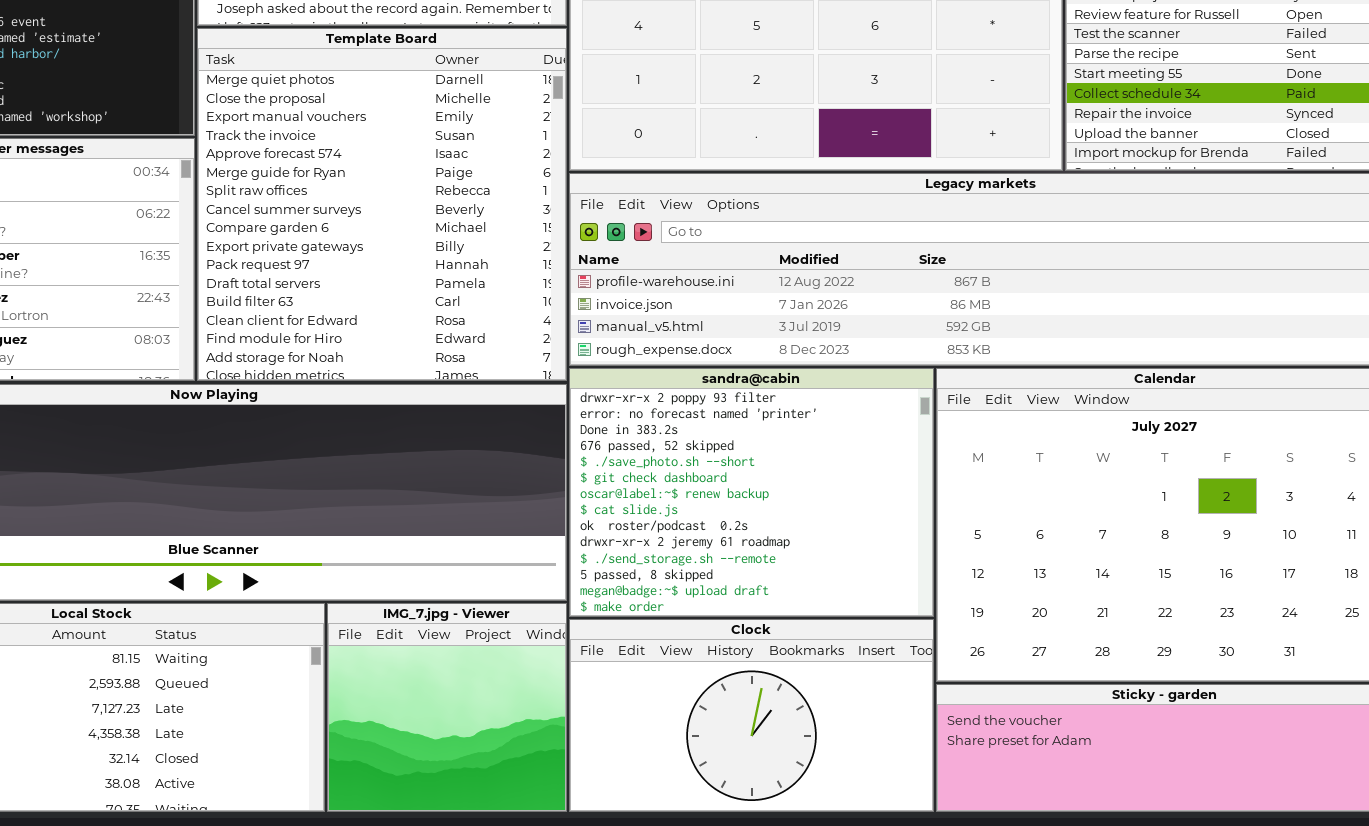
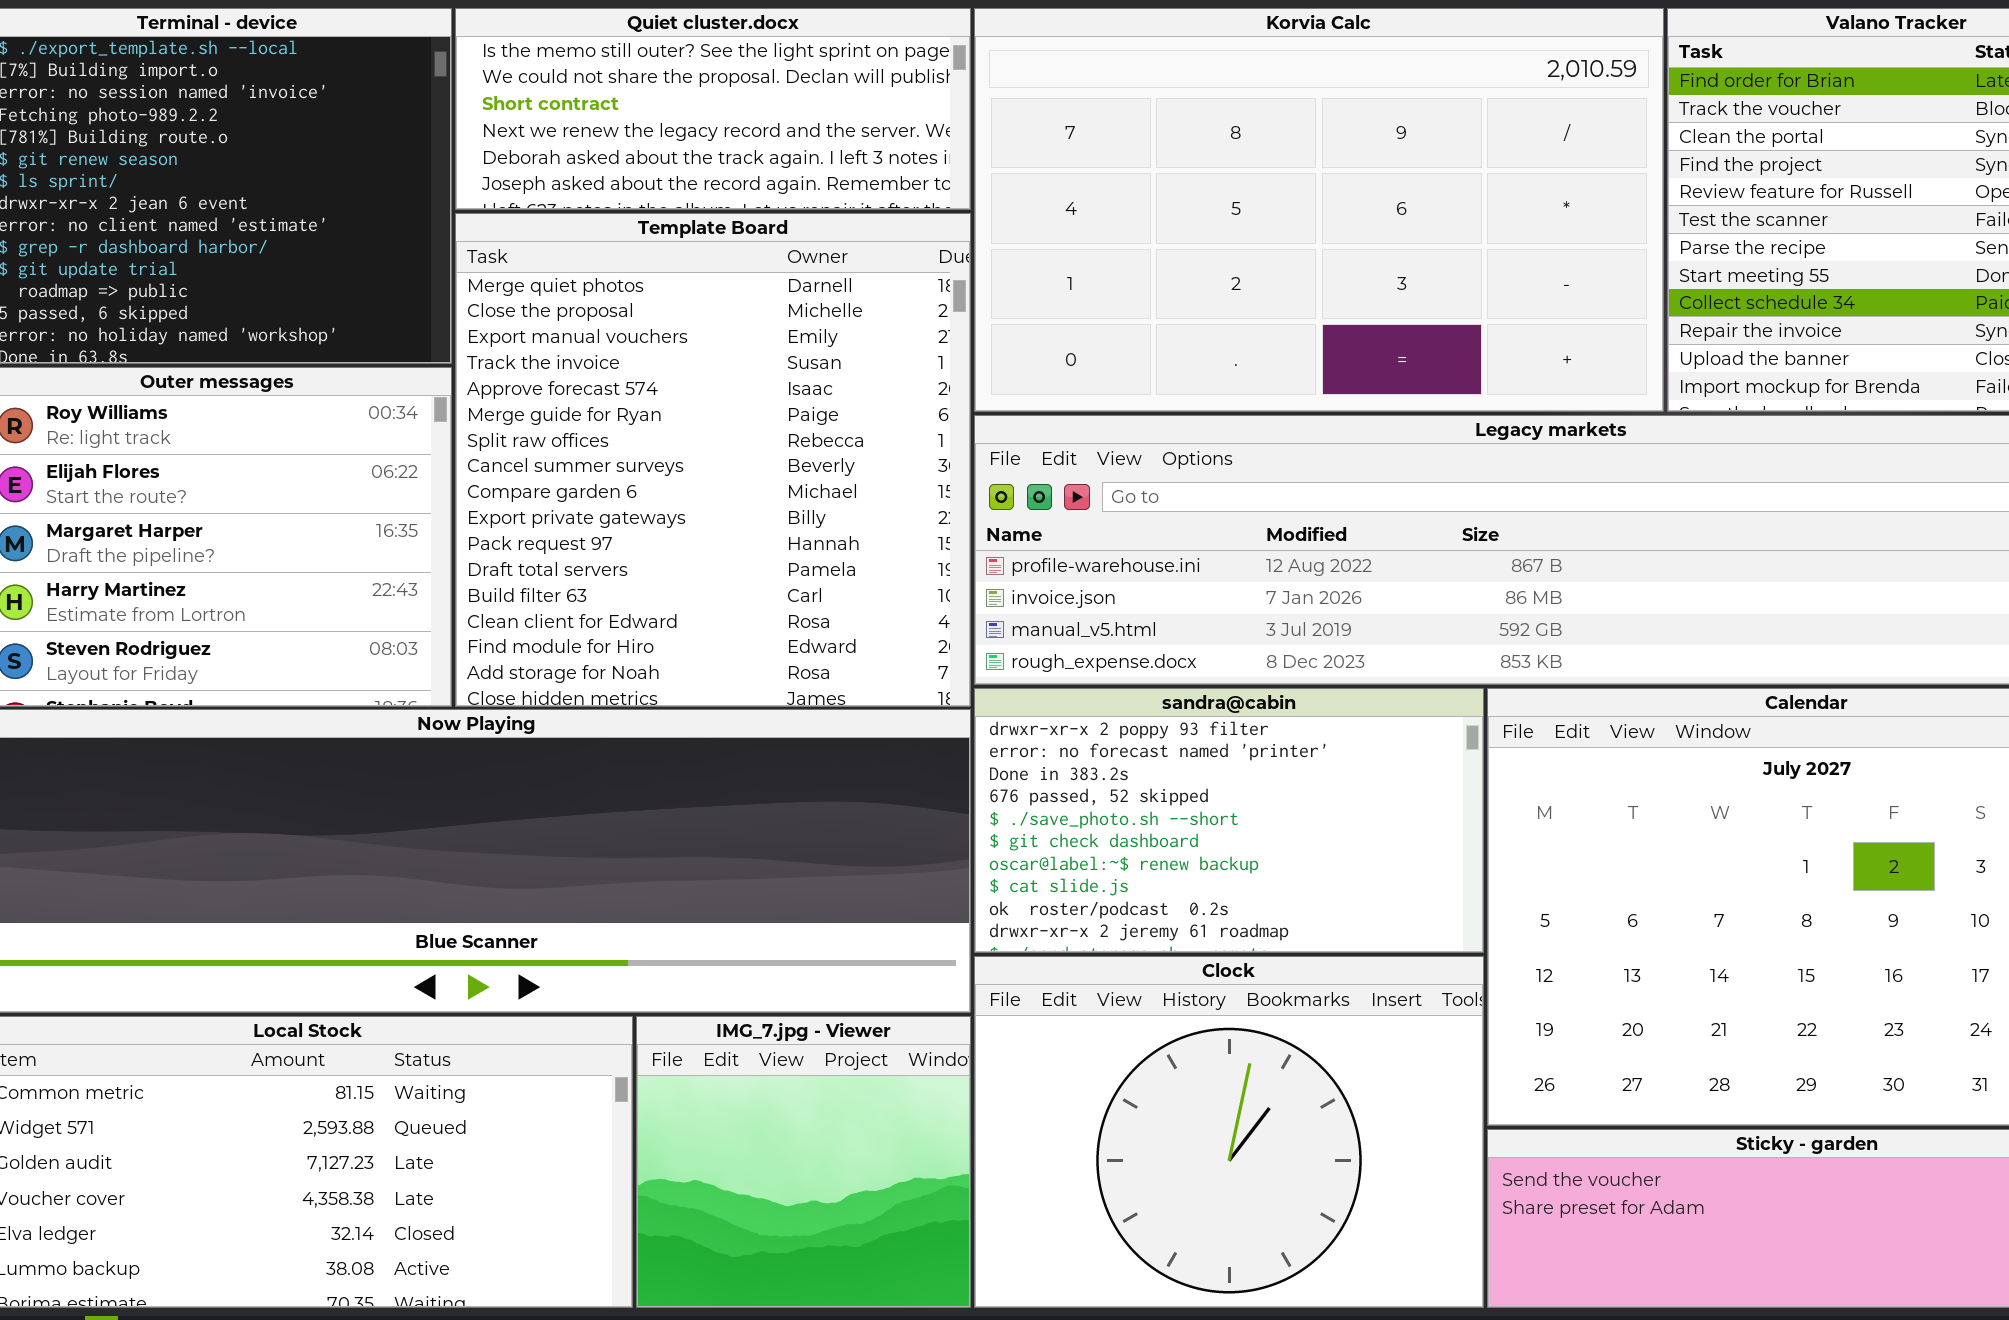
sandra@cabin: [569,368,934,617] -> [974,688,1484,953], resized
Clock: [569,619,934,812] -> [974,956,1484,1308], resized

